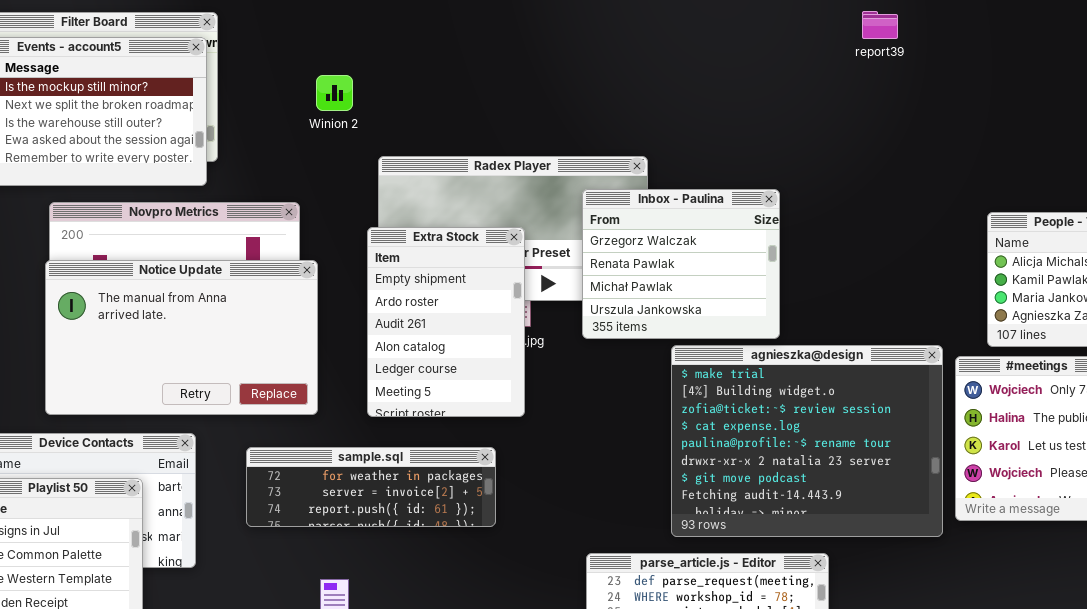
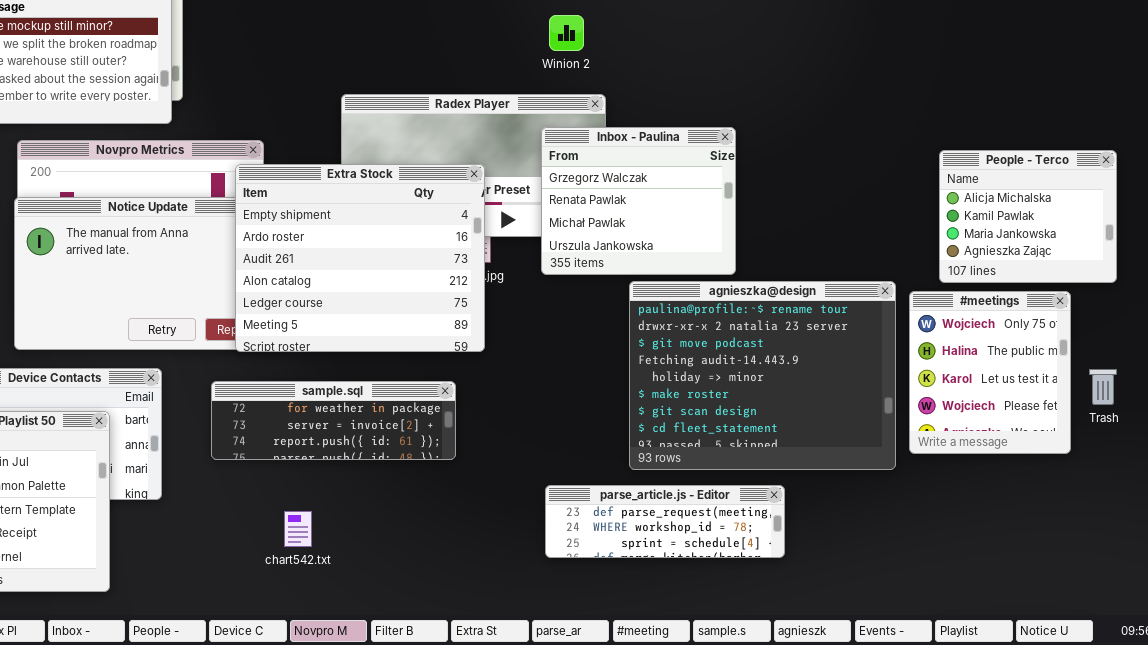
Winion 2: [316,75,353,111] -> [549,15,584,51], moved
Extra Stock: [367,227,525,417] -> [235,164,485,352], resized
agnieszka@design: [671,345,943,537] -> [629,281,896,470], scrolled down 4 rows

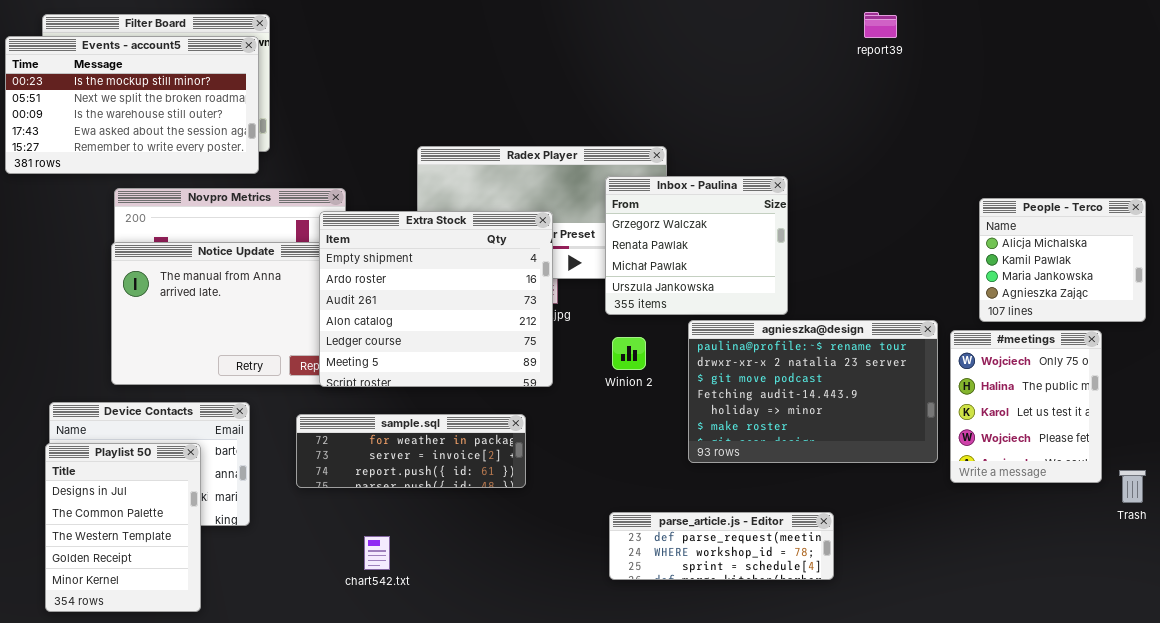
Winion 2: [549,15,584,51] -> [612,337,646,370], moved
agnieszka@design: [629,281,896,470] -> [688,320,938,463], resized
Trash: [1089,369,1117,405] -> [1119,470,1146,503], moved

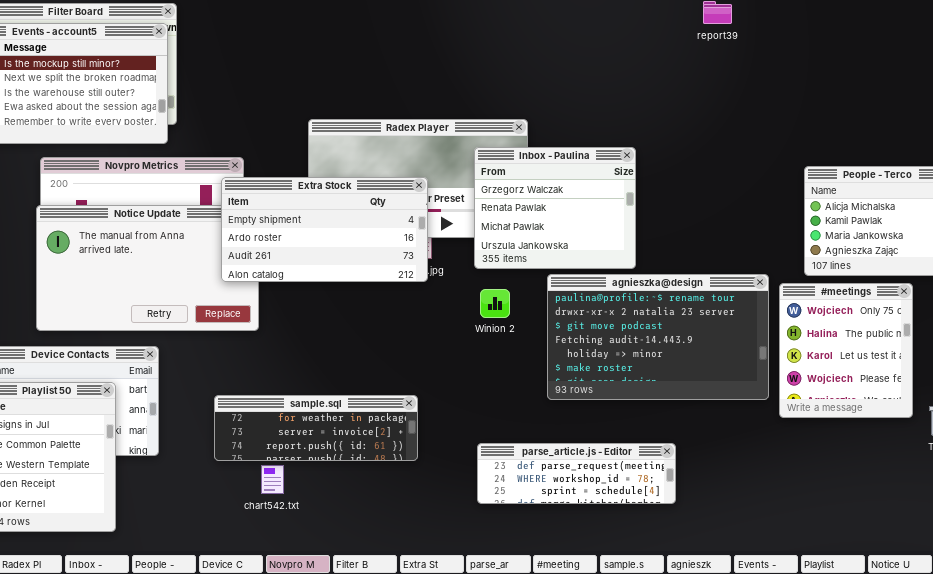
Extra Stock: [319,211,553,387] -> [221,177,428,282], resized
sample.sql: [296,414,526,488] -> [214,395,418,461], moved

